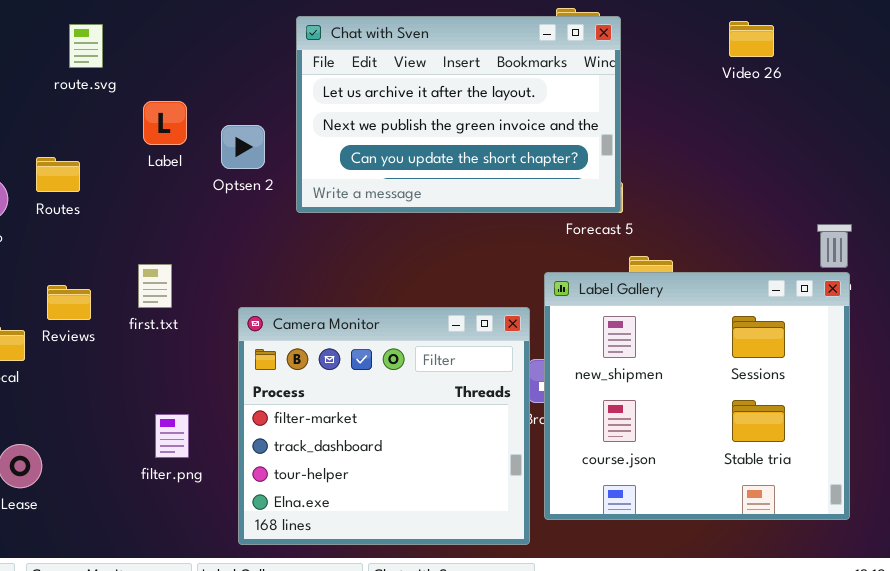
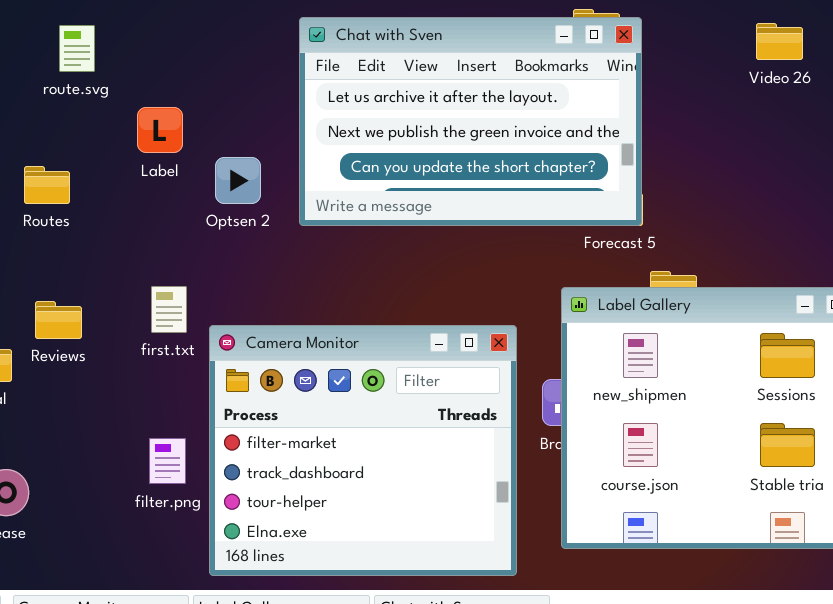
Optsen 2: [221,125,265,169] -> [215,157,261,204], moved
first.txt: [138,264,172,308] -> [151,286,187,333], moved
Camera Monitor: [238,307,530,545] -> [209,325,517,576], moved

